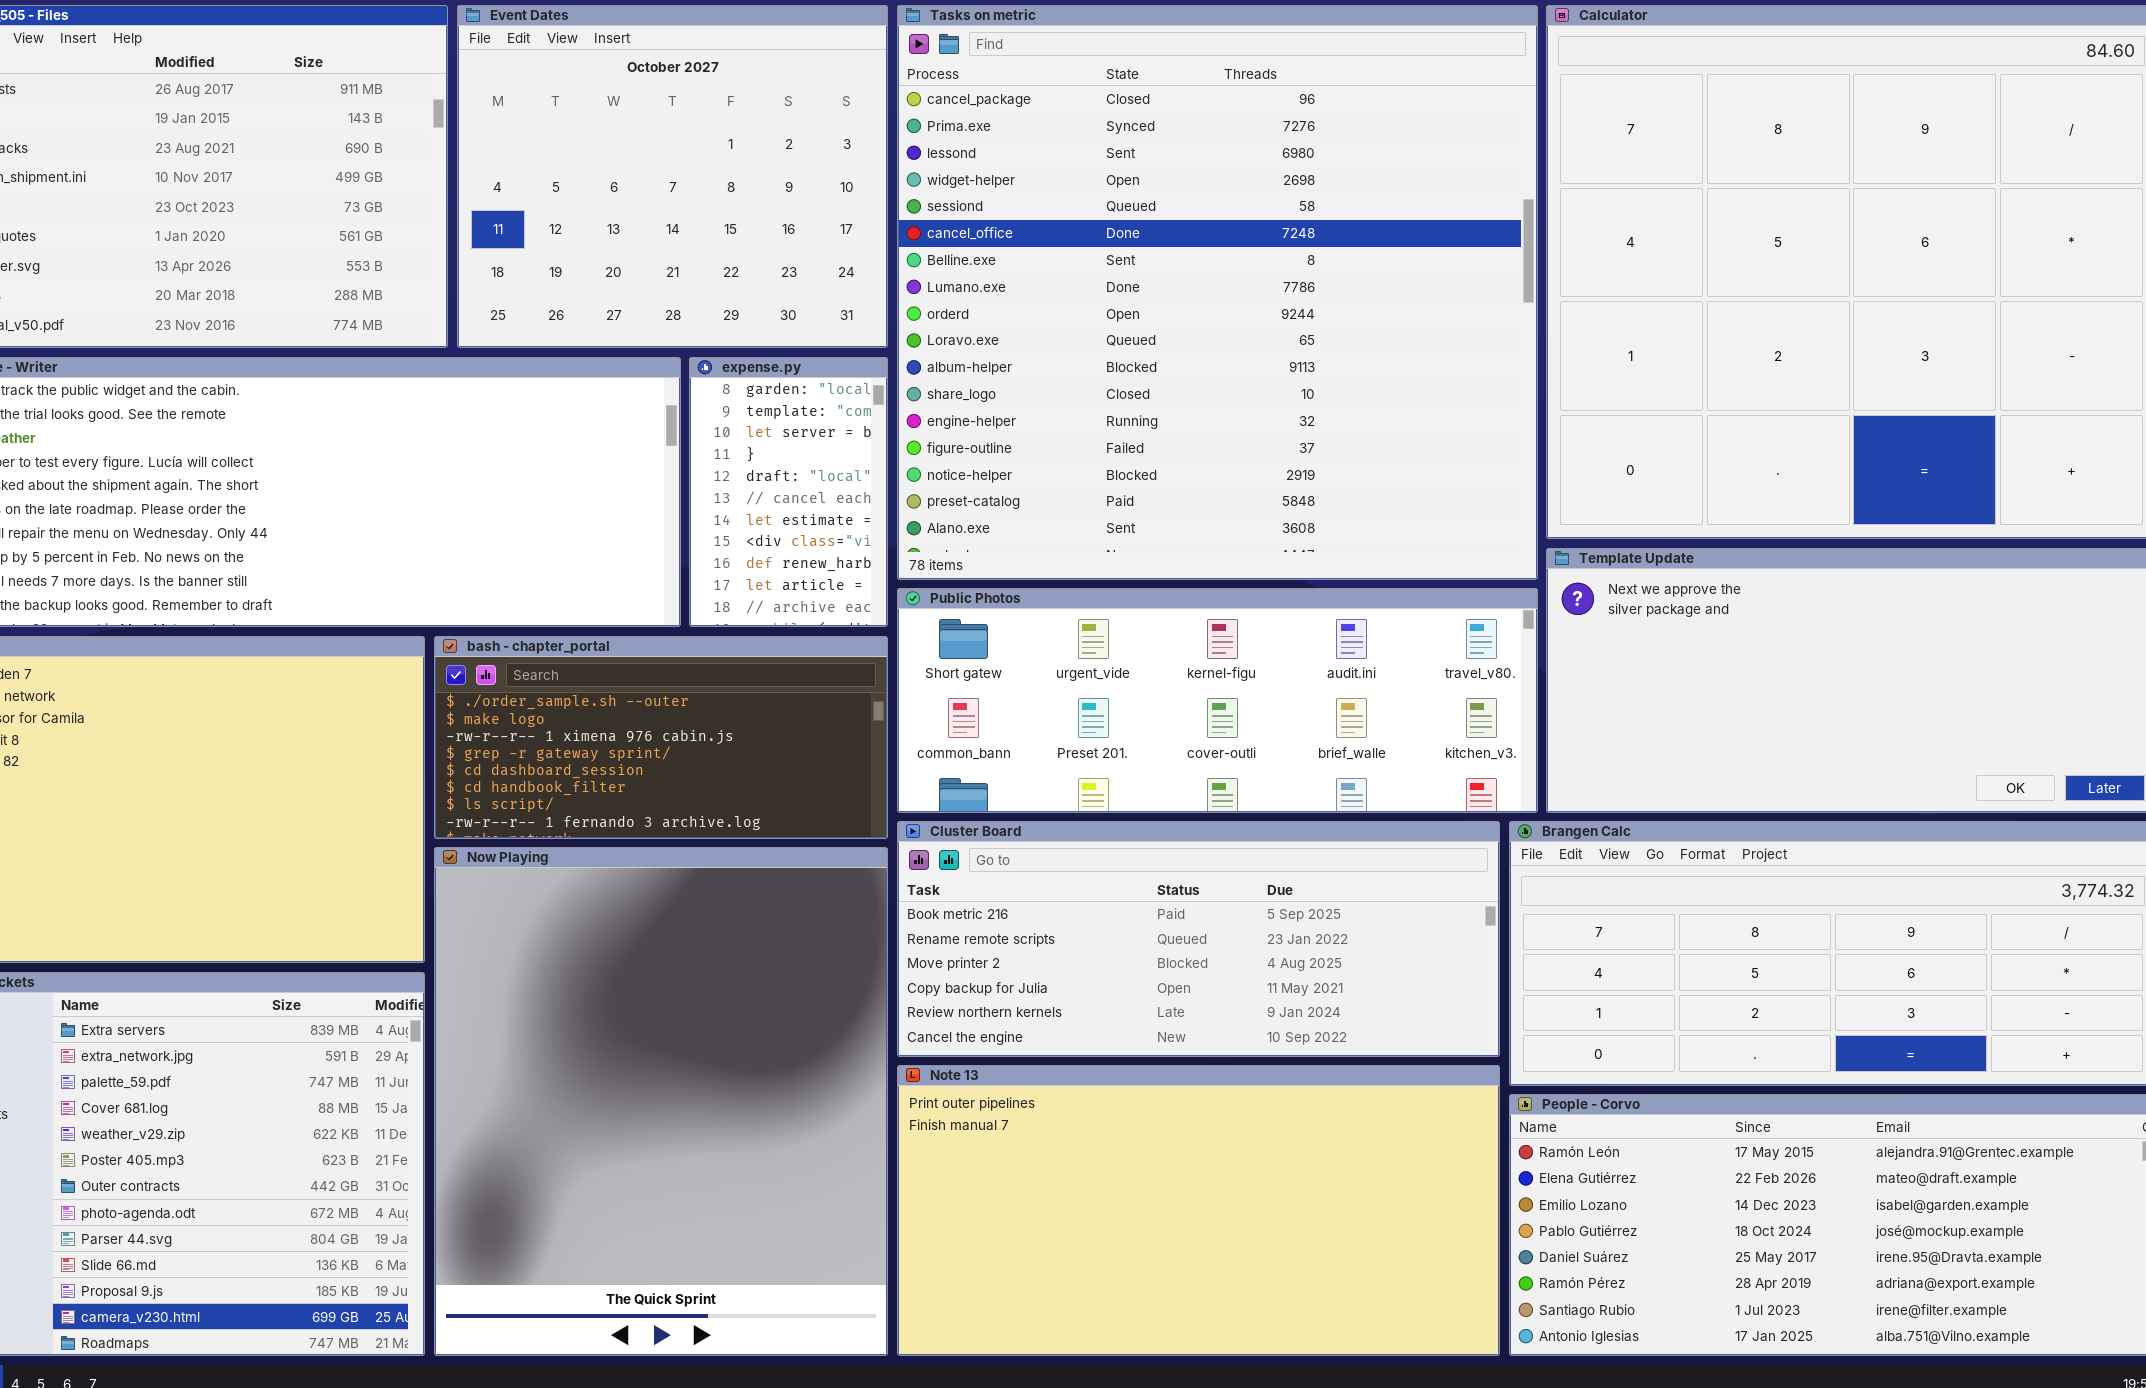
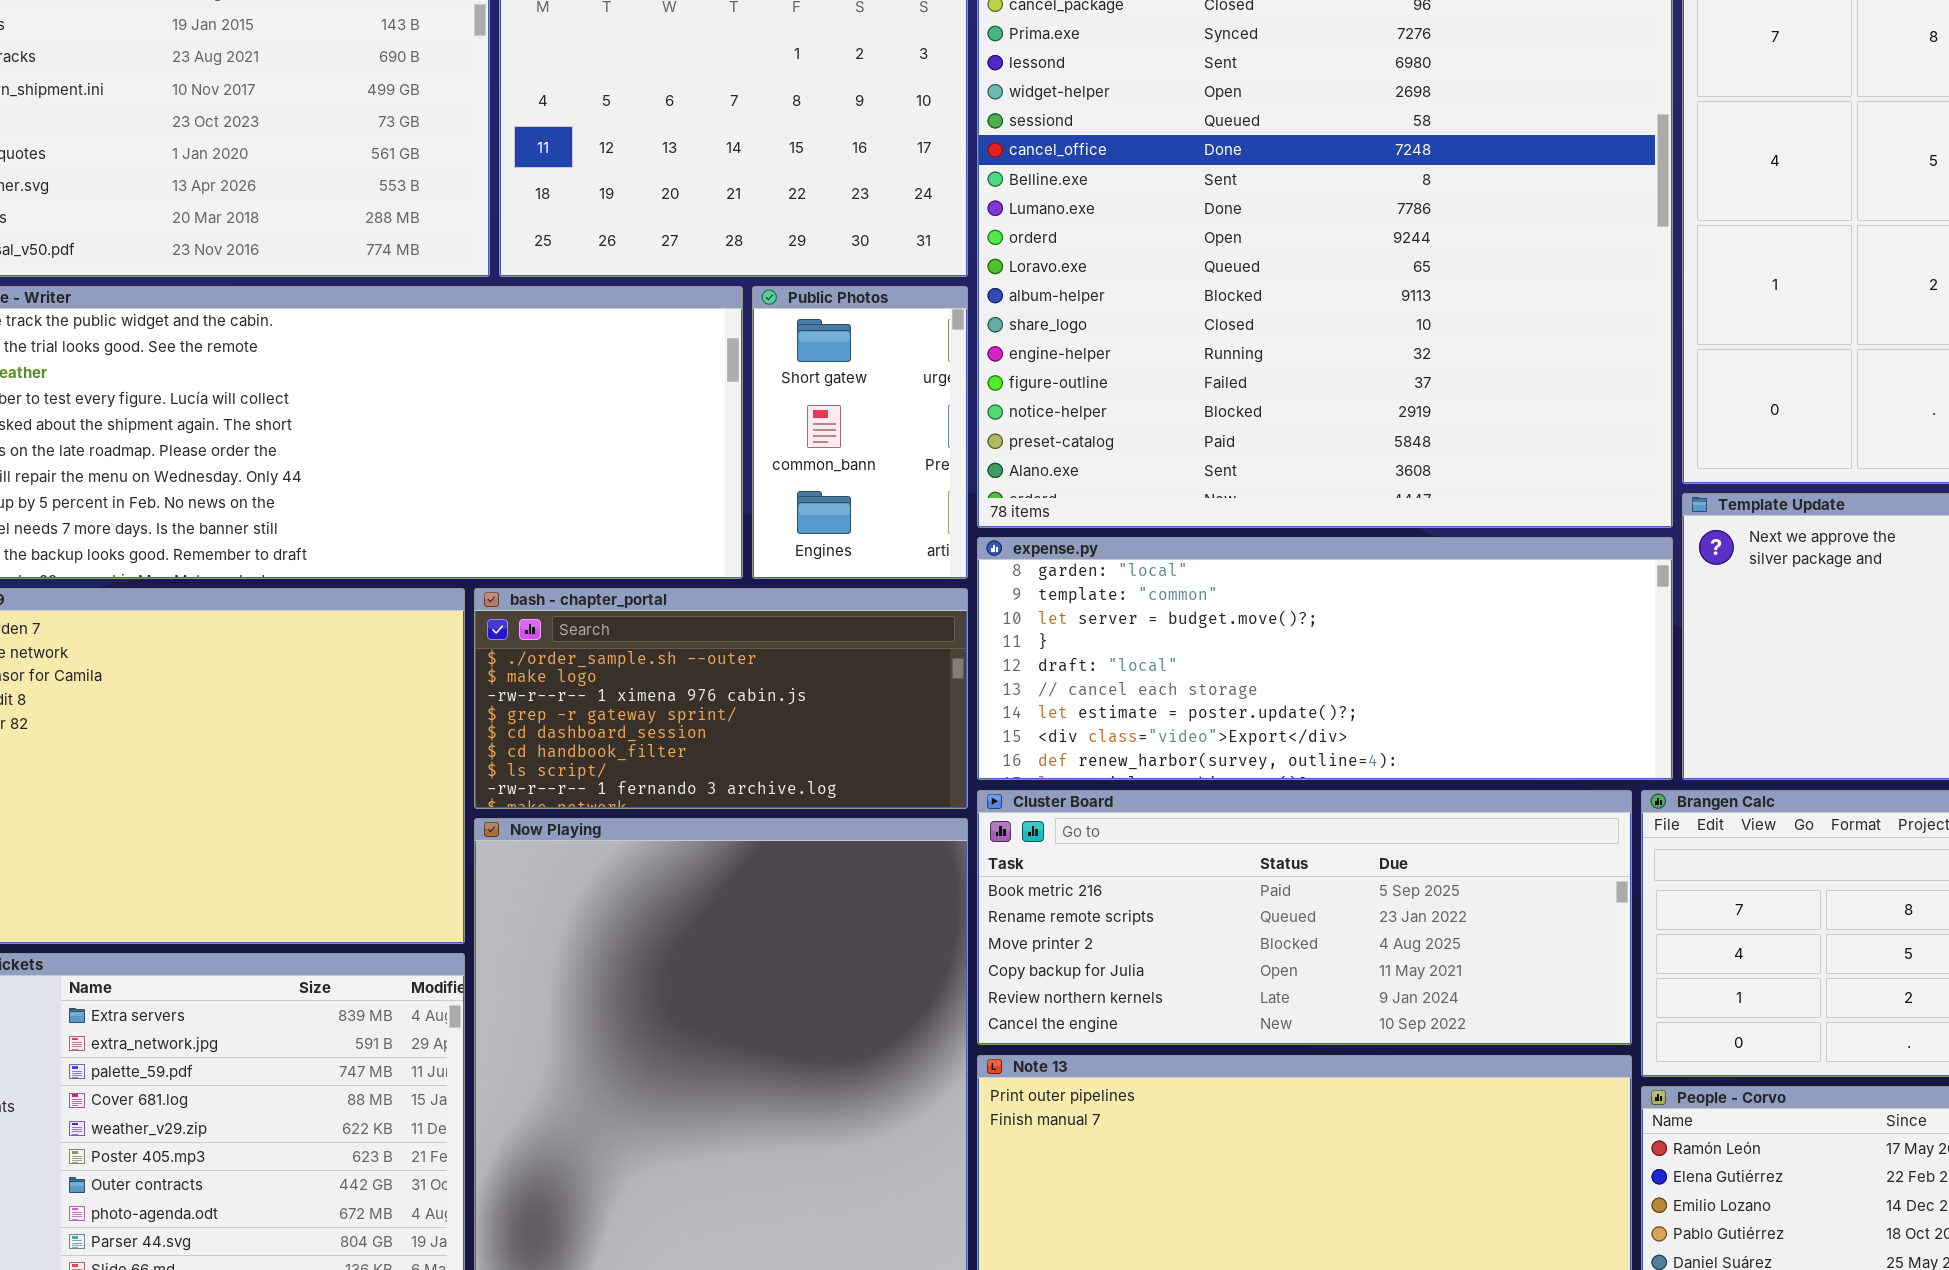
expense.py: [689,357,888,627] -> [977,537,1673,780], moved, resized
Public Photos: [897,588,1538,813] -> [752,286,968,579], moved, resized

